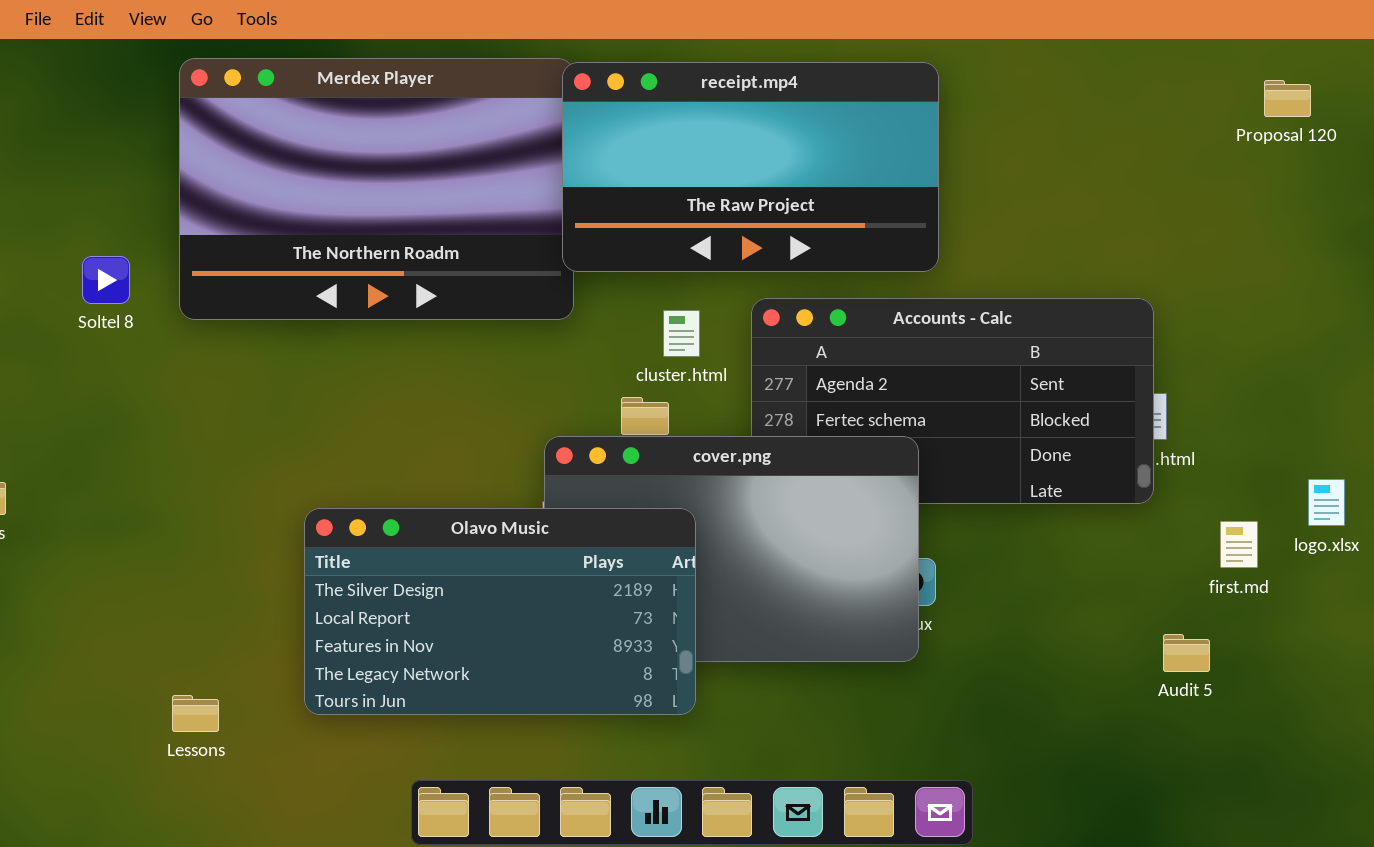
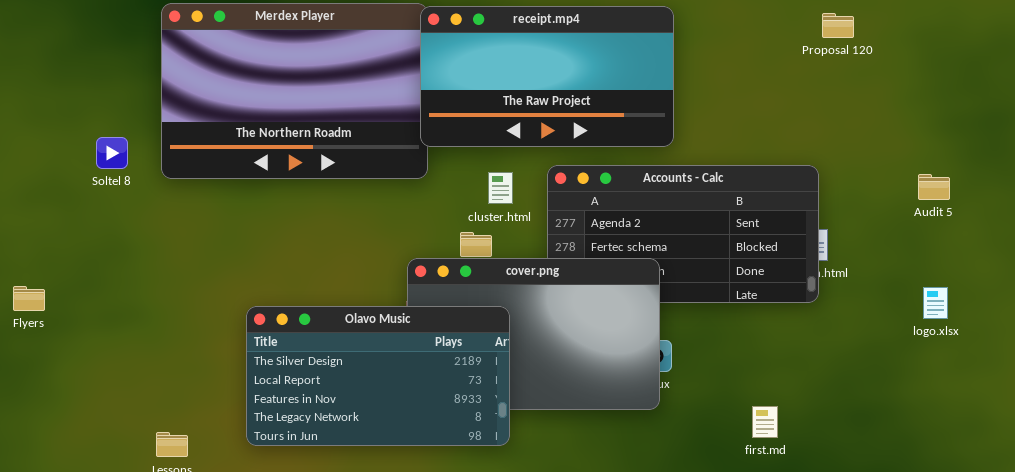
Proposal 120: [1264,80,1311,117] -> [822,13,854,38], moved
first.md: [1220,521,1258,568] -> [752,406,778,438], moved
Audit 5: [1163,634,1210,672] -> [918,174,950,200], moved

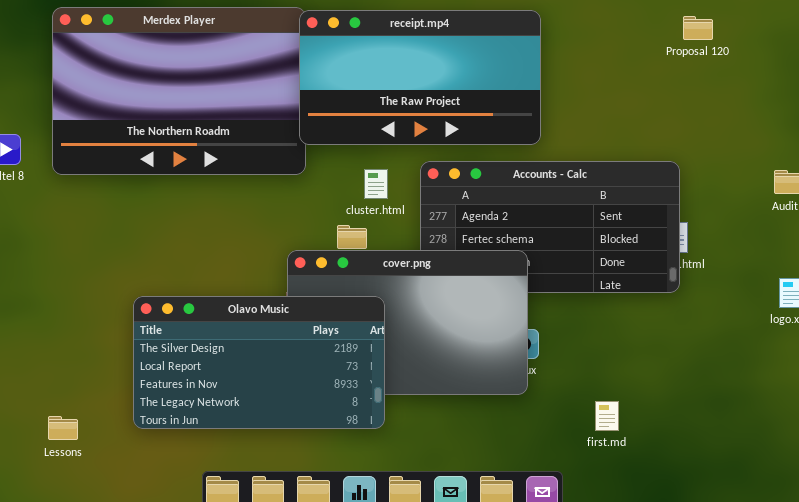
first.md: [752,406,778,438] -> [595,401,619,431], moved

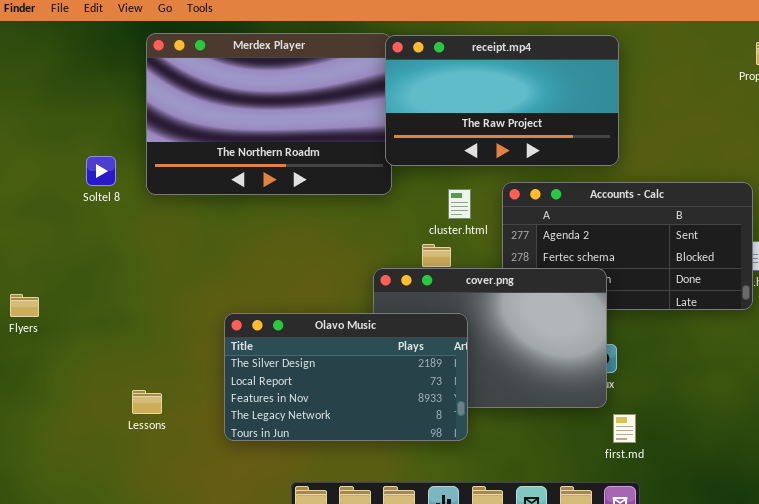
first.md: [595,401,619,431] -> [613,414,636,443], moved
Lessons: [48,416,78,440] -> [132,390,162,414], moved

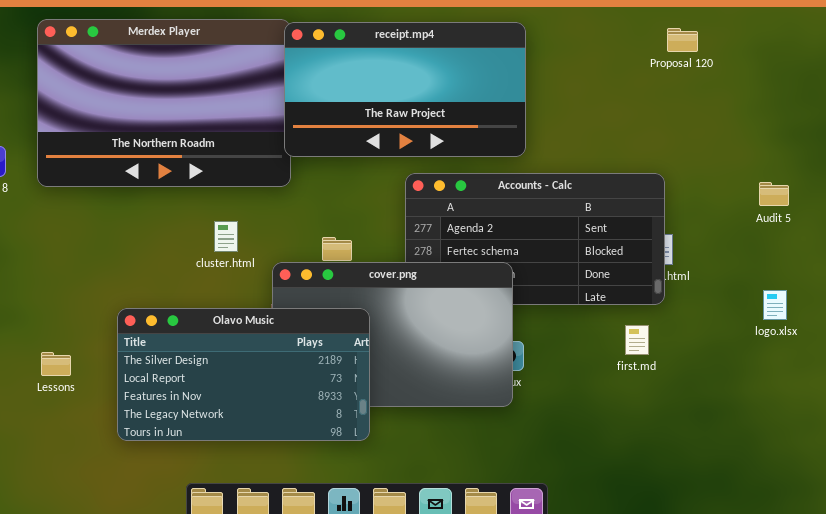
cluster.html: [448,189,471,219] -> [214,221,238,252], moved
Lessons: [132,390,162,414] -> [41,352,71,376], moved
first.md: [613,414,636,443] -> [625,325,649,355], moved

